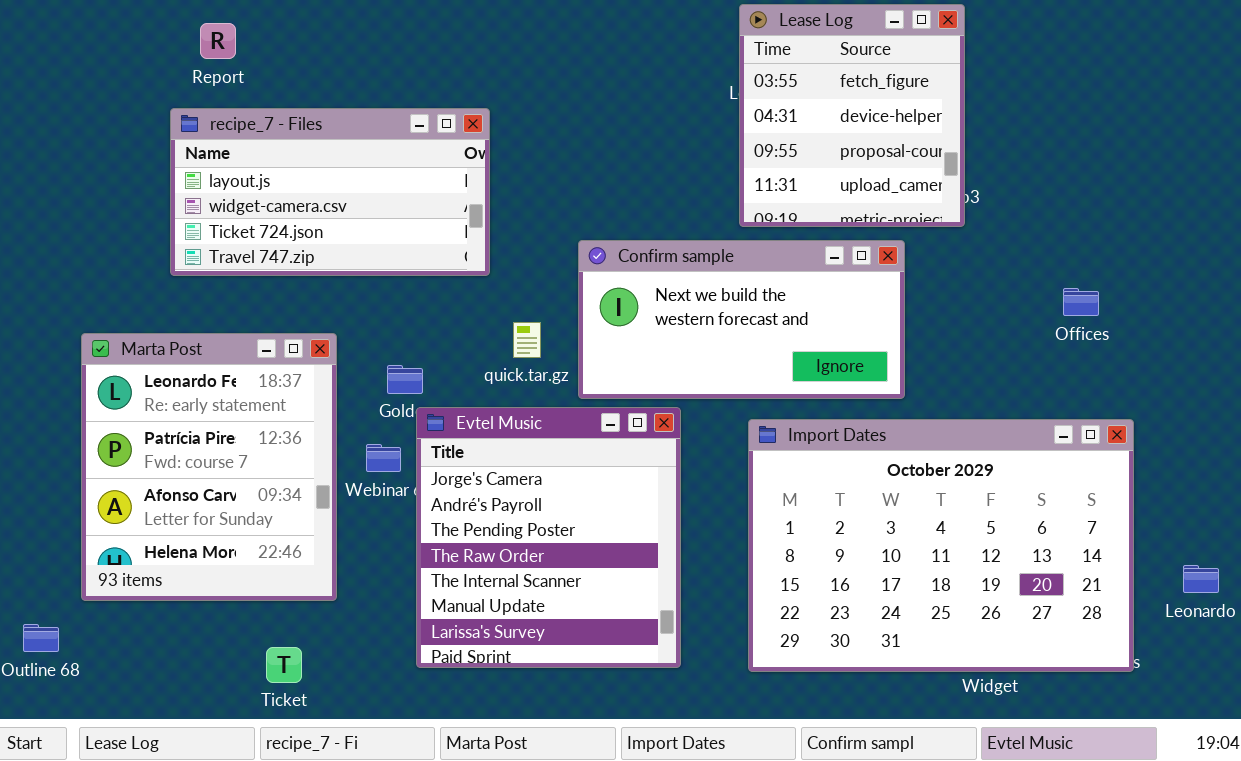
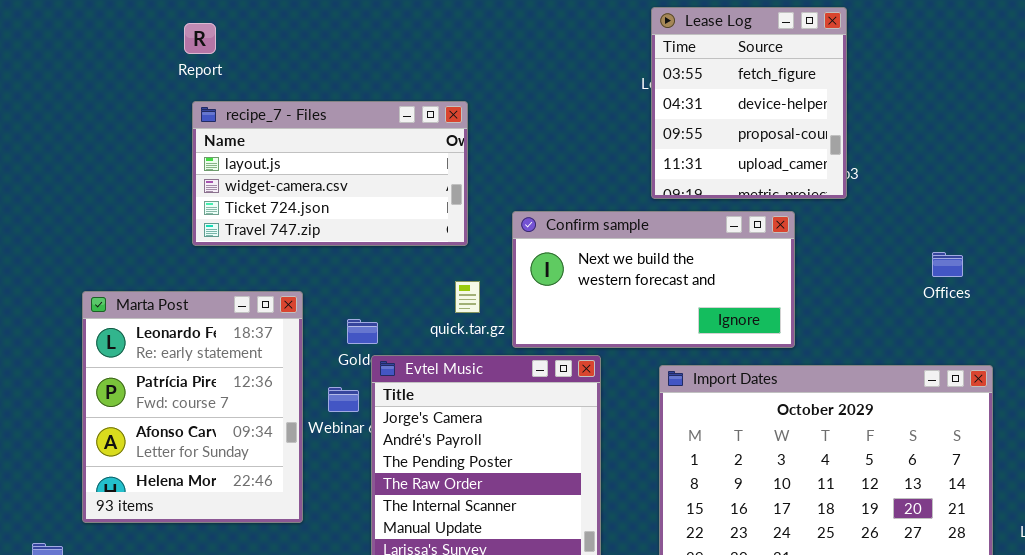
recipe_7 - Files: [170,108,490,276] -> [192,101,468,246], moved

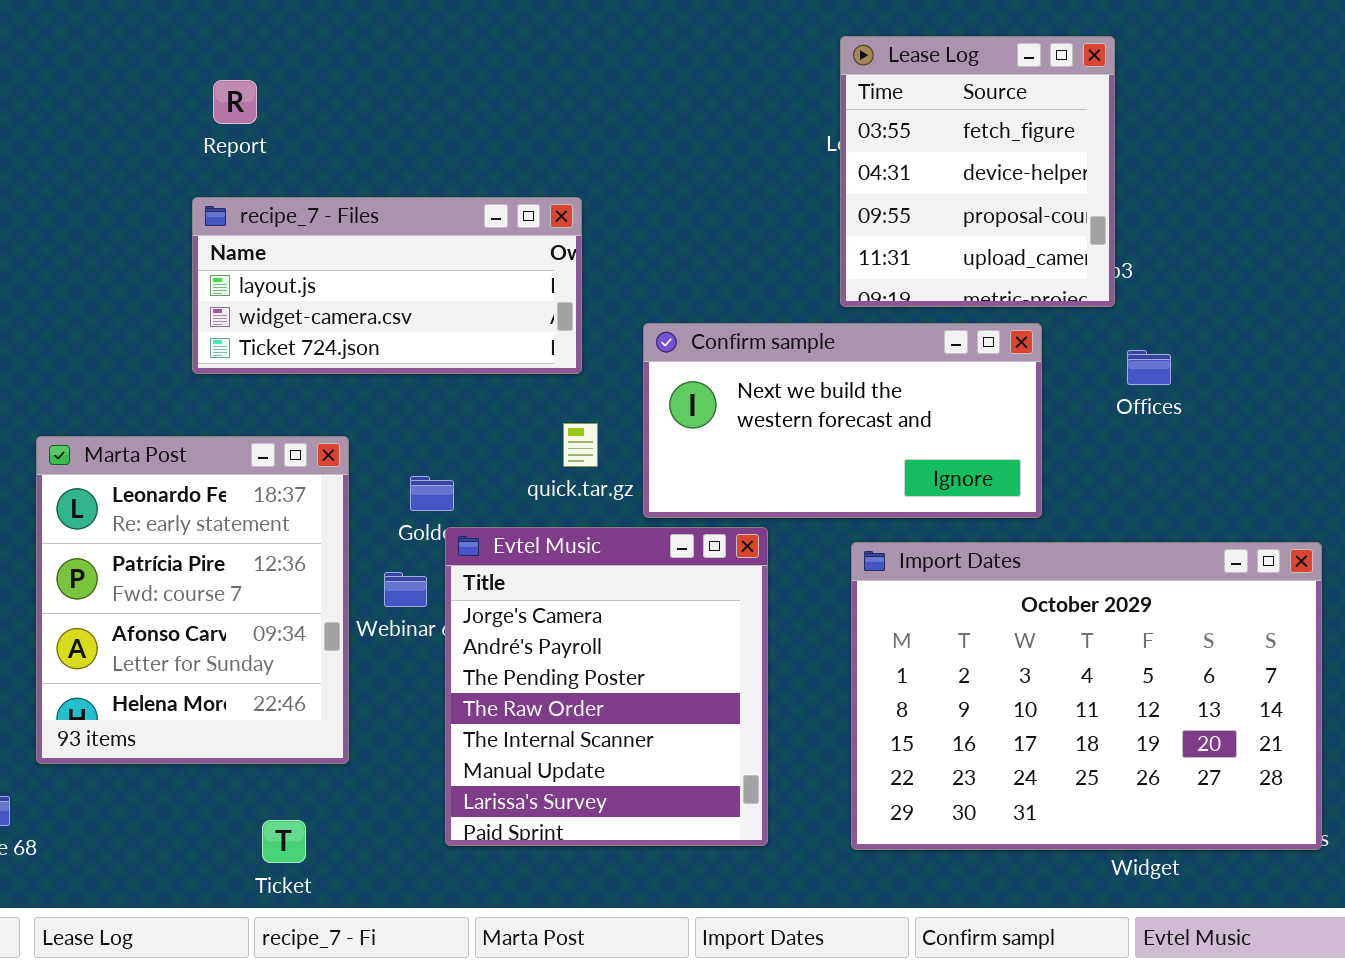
Report: [184,23,216,54] -> [213,80,257,124], moved
recipe_7 - Files: [192,101,468,246] -> [192,197,582,374], resized
Offices: [932,252,963,277] -> [1127,350,1171,385], moved

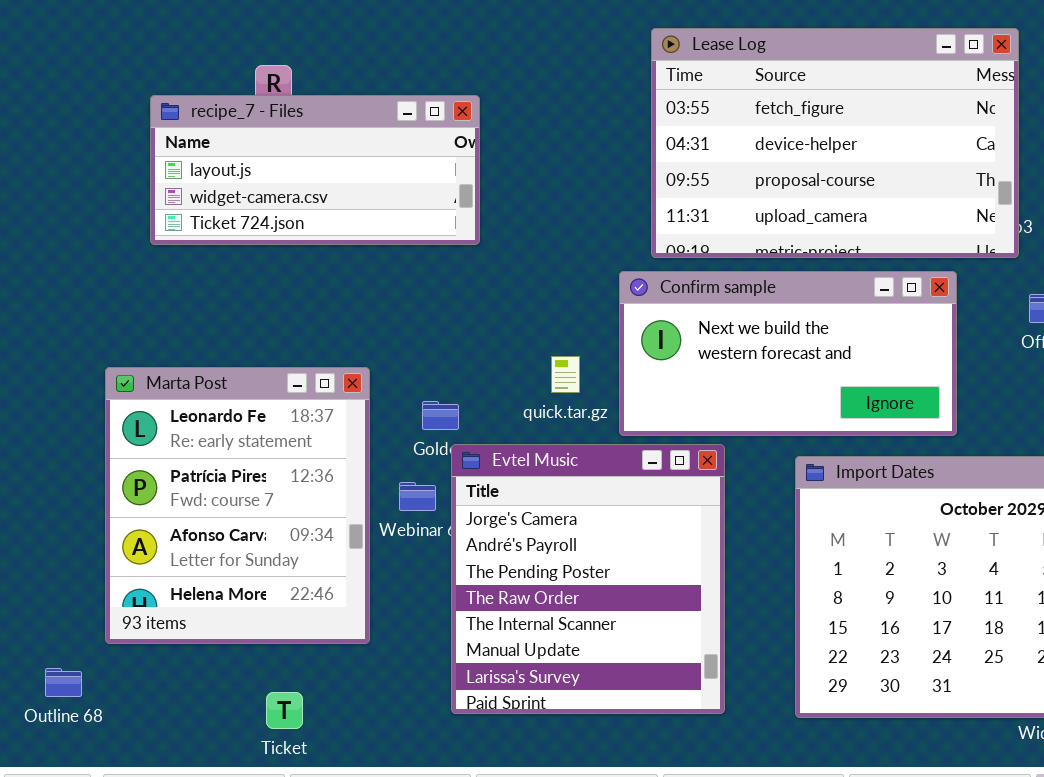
Lease Log: [840,36,1115,307] -> [651,28,1019,258], resized
recipe_7 - Files: [192,197,582,374] -> [150,95,480,245], moved
Ticket: [262,820,306,863] -> [266,692,303,729], moved

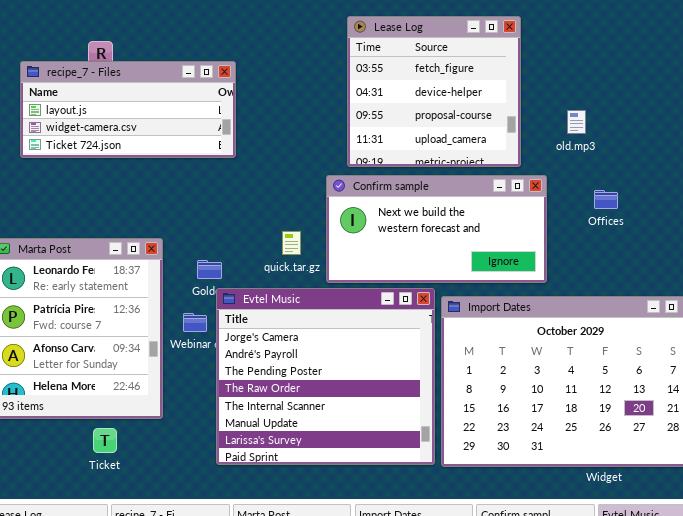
Lease Log: [651,28,1019,258] -> [347,16,521,167], resized
Evtel Music: [451,444,725,714] -> [216,288,435,465], resized
Ticket: [266,692,303,729] -> [93,428,117,453], moved

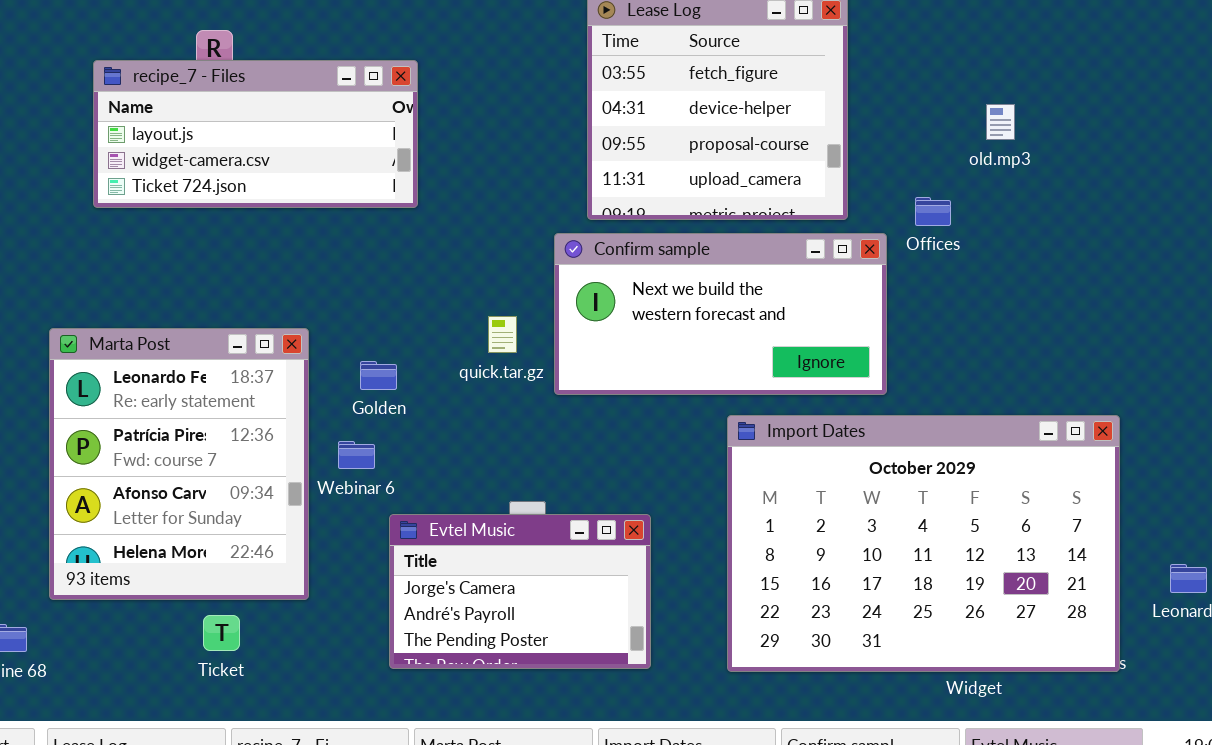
old.mp3: [567,110,586,134] -> [986,104,1015,140], moved
Offices: [594,190,618,209] -> [915,197,951,226], moved
Evtel Music: [216,288,435,465] -> [389,514,651,669], resized

